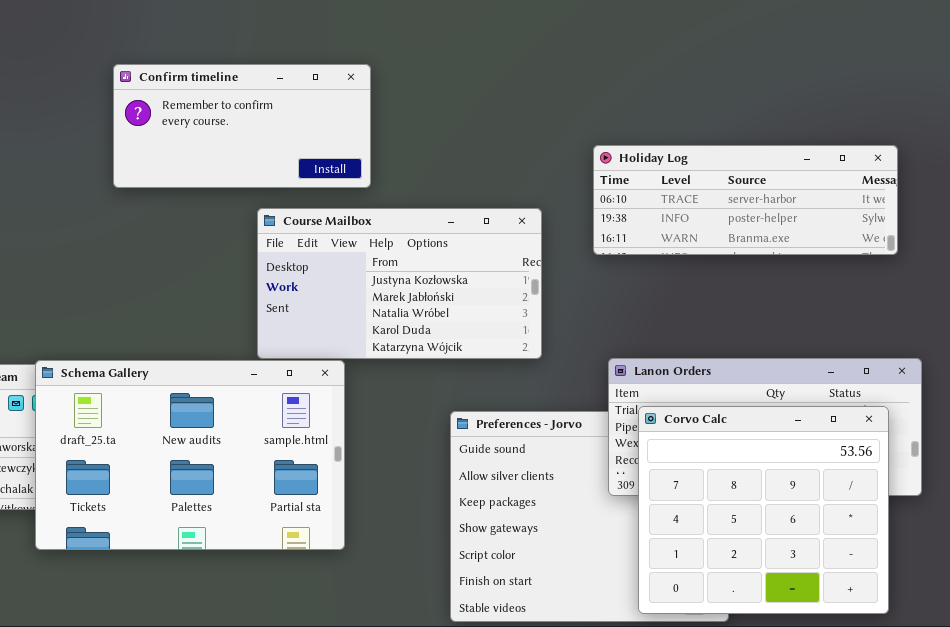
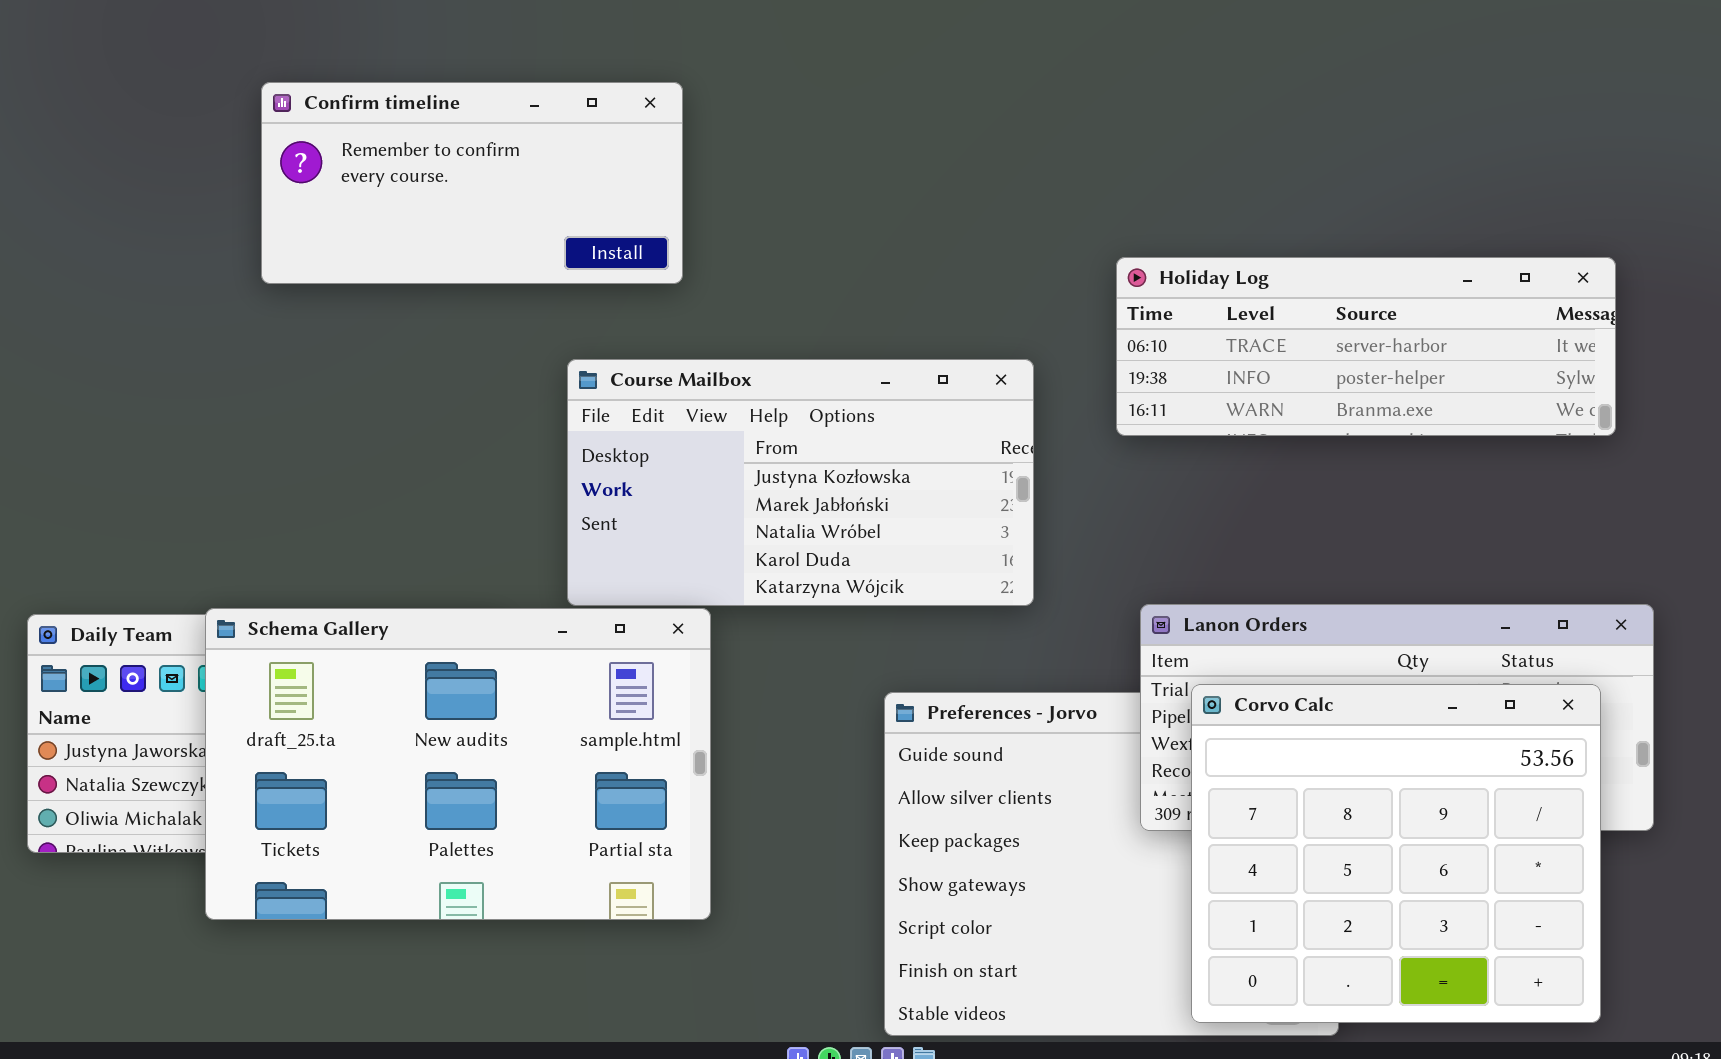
Confirm timeline: [113,64,371,188] -> [261,82,683,284], moved

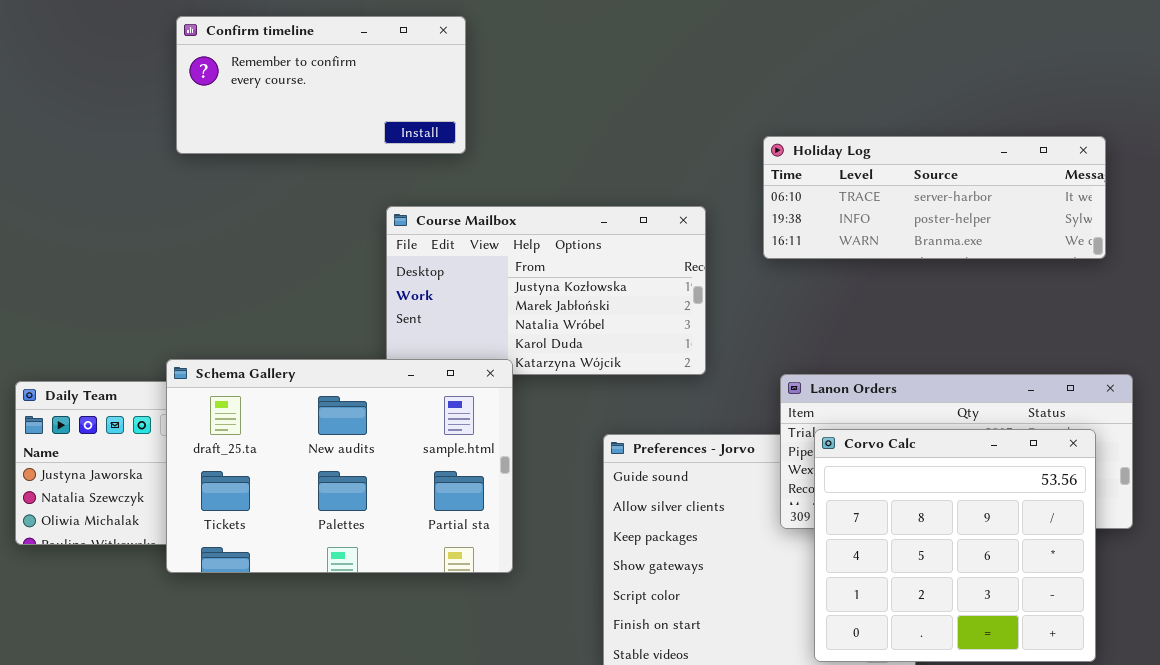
Schema Gallery: [205,608,711,920] -> [166,359,513,573], moved

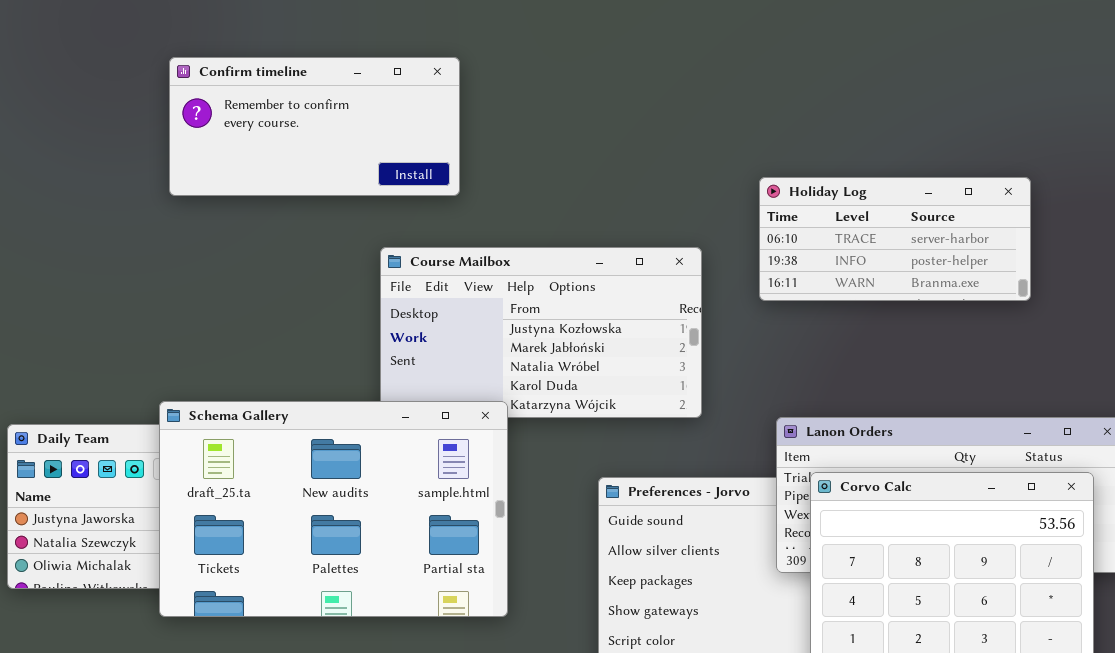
Holiday Log: [763,136,1106,259] -> [759,177,1031,301], resized

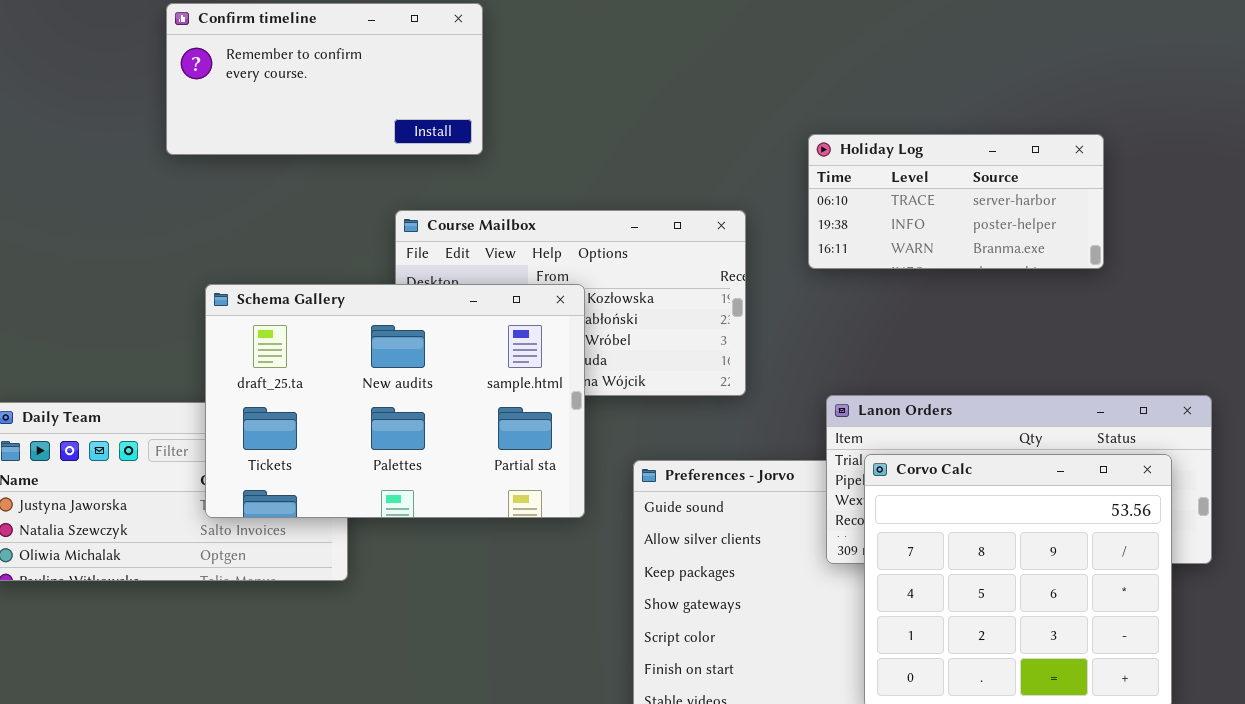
Schema Gallery: [159,401,508,617] -> [205,284,585,518], moved

